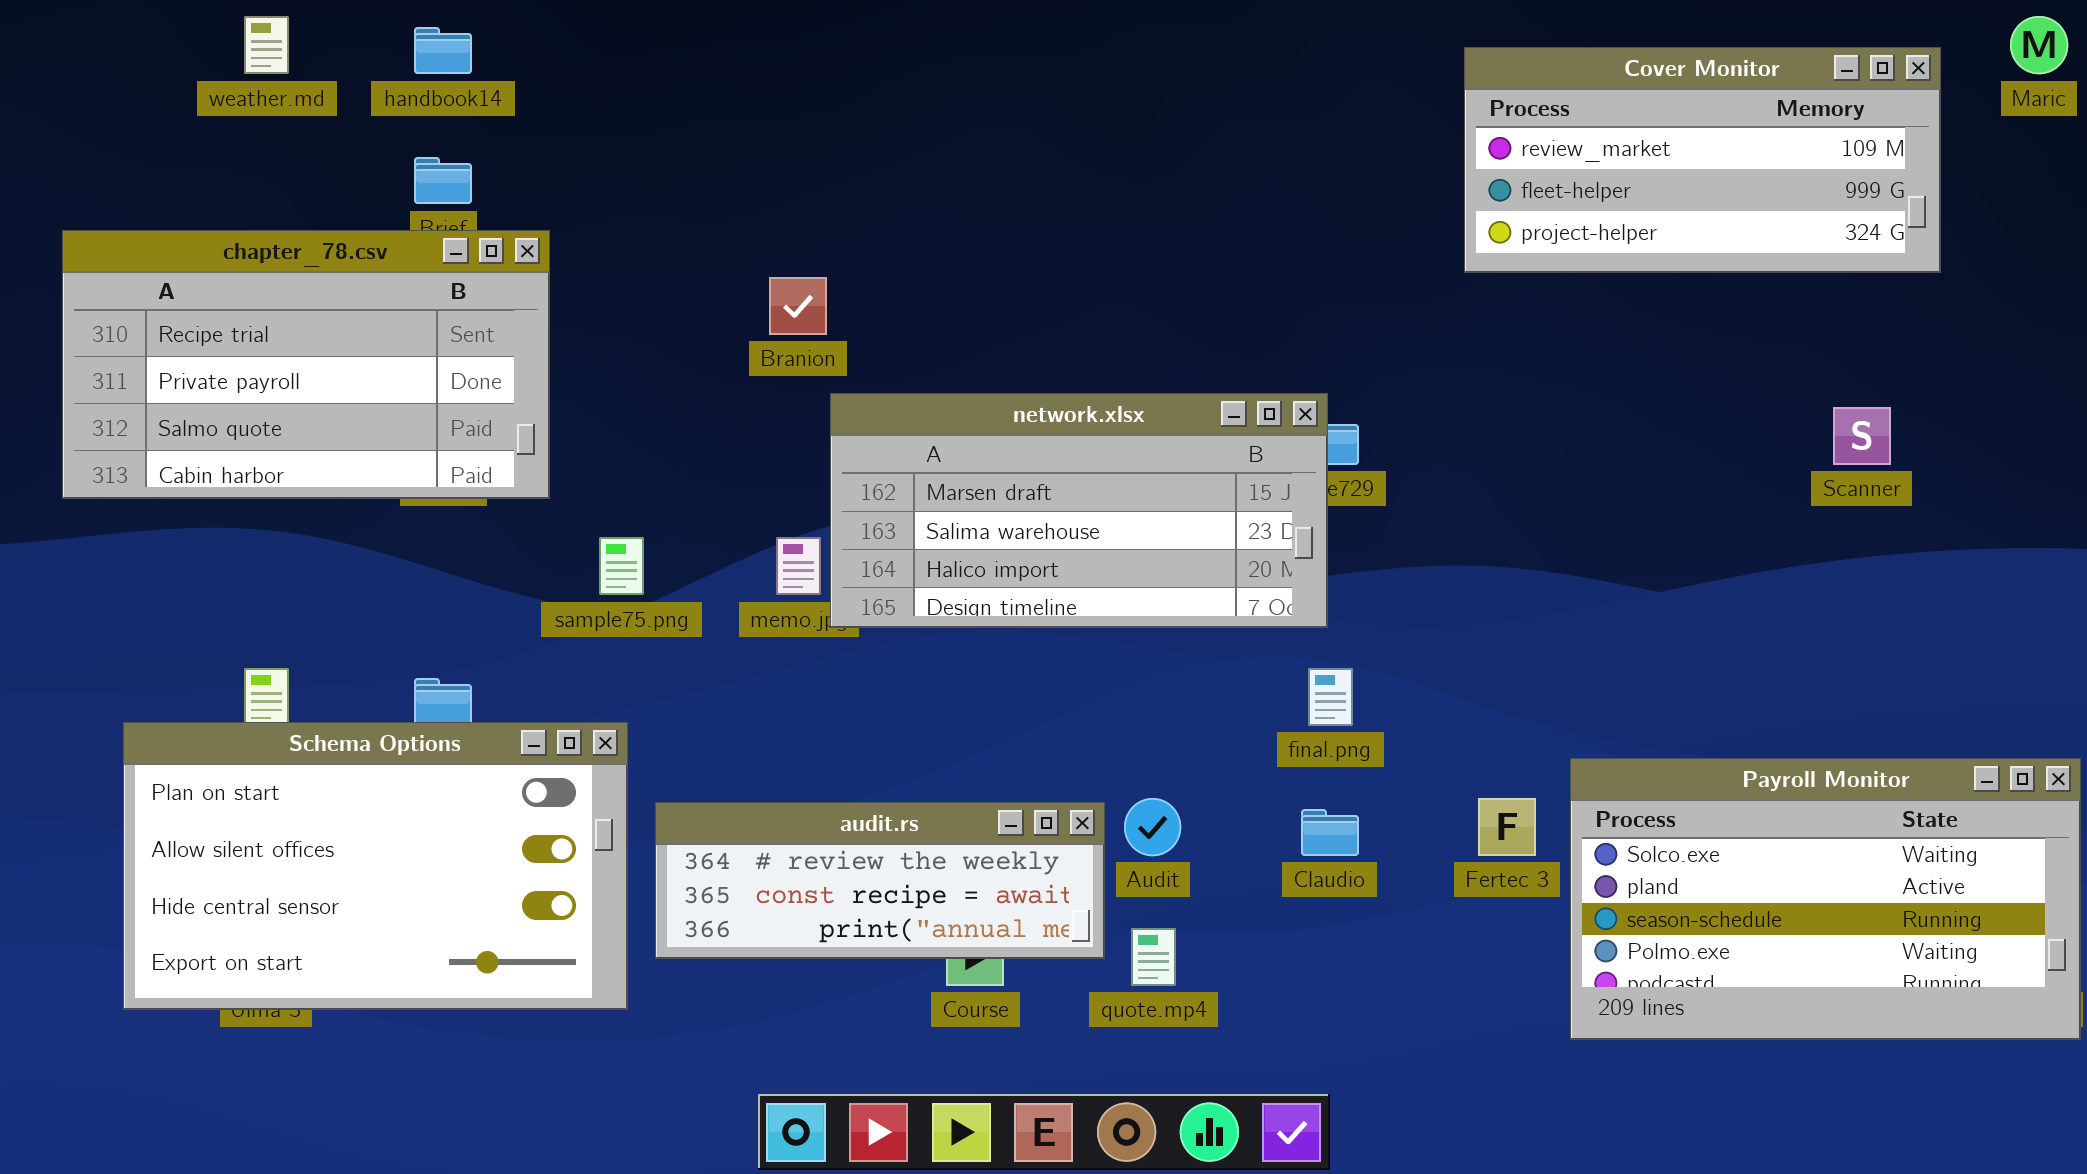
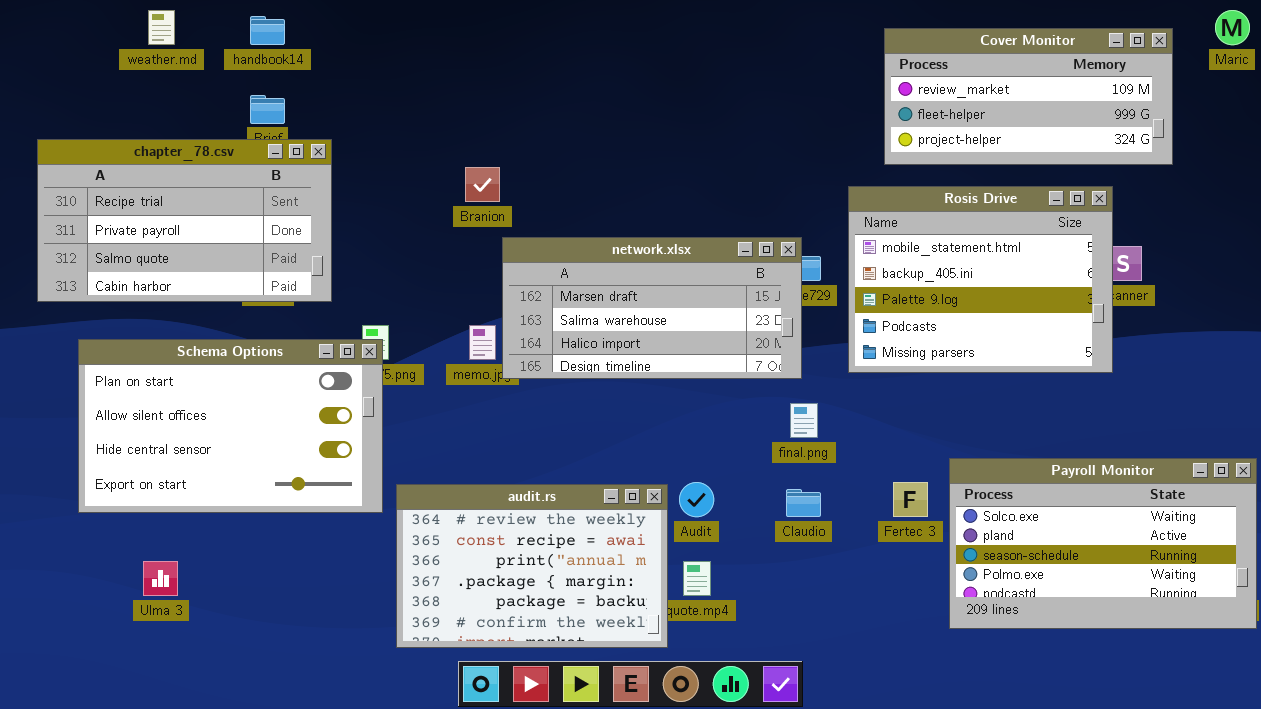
Rosis Drive: none -> [848,186,1113,373], opened
Schema Options: [123,722,628,1010] -> [78,339,383,513], moved
audit.rs: [655,802,1105,959] -> [396,484,668,648], resized

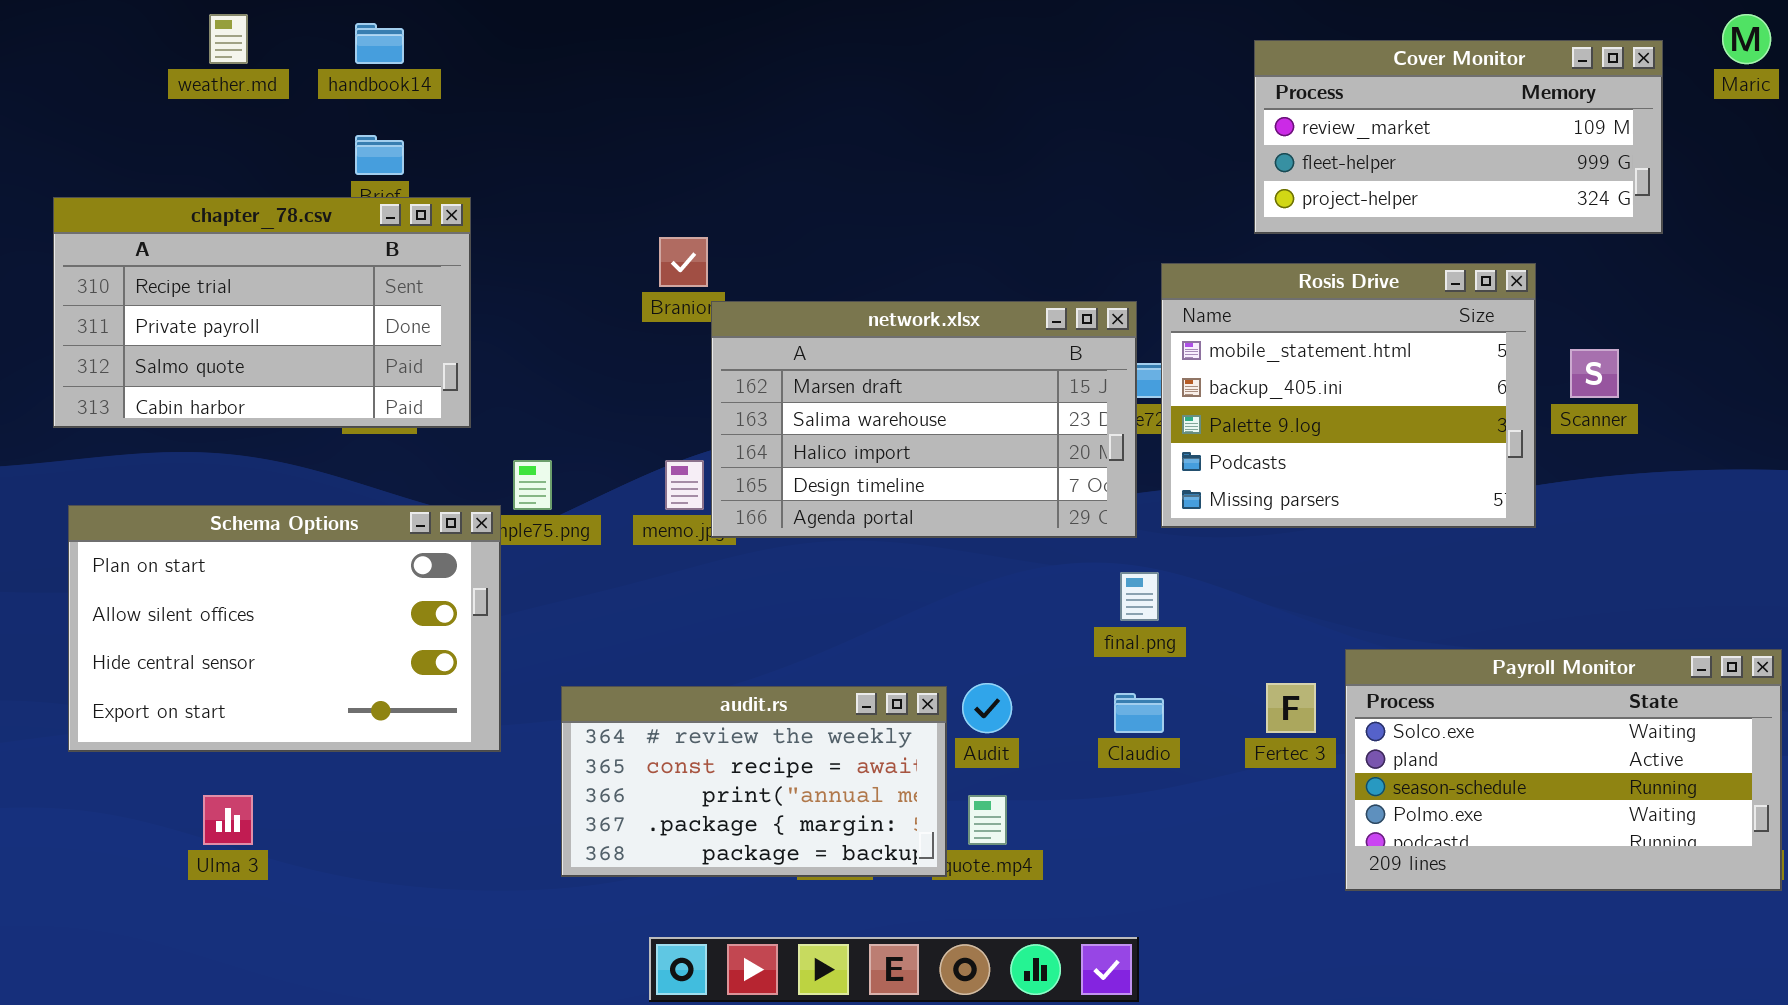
Rosis Drive: [848,186,1113,373] -> [1161,263,1536,528], moved
network.xlsx: [502,237,802,379] -> [711,301,1137,538], resized
Schema Options: [78,339,383,513] -> [68,505,501,752], moved
audit.rs: [396,484,668,648] -> [561,686,947,877], resized

